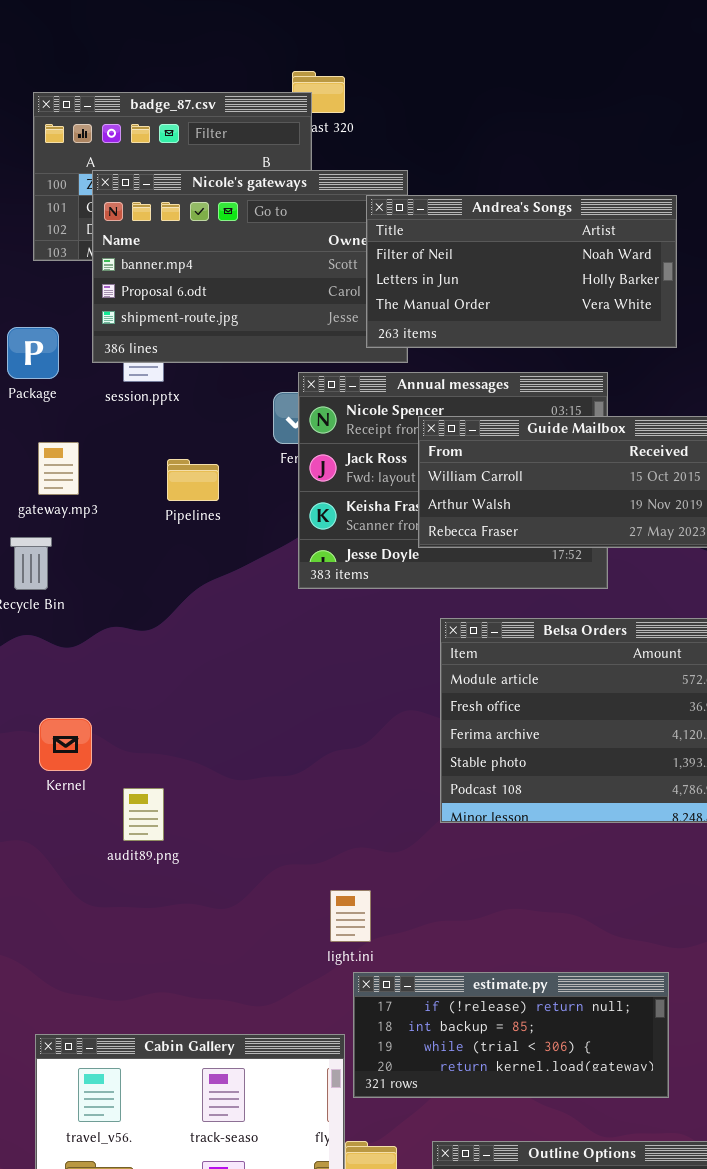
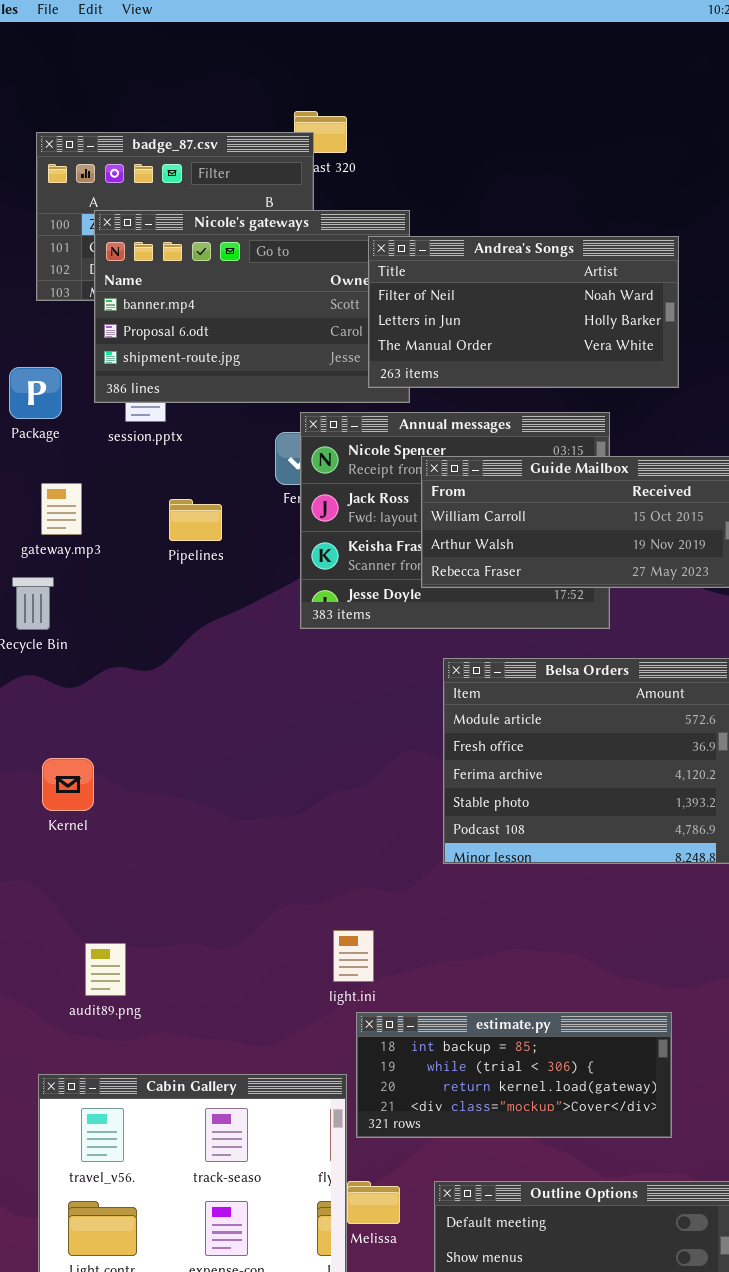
audit89.png: [123,788,164,841] -> [85,943,126,996], moved
estimate.py: [353,972,669,1098] -> [356,1012,672,1138], scrolled down 1 row

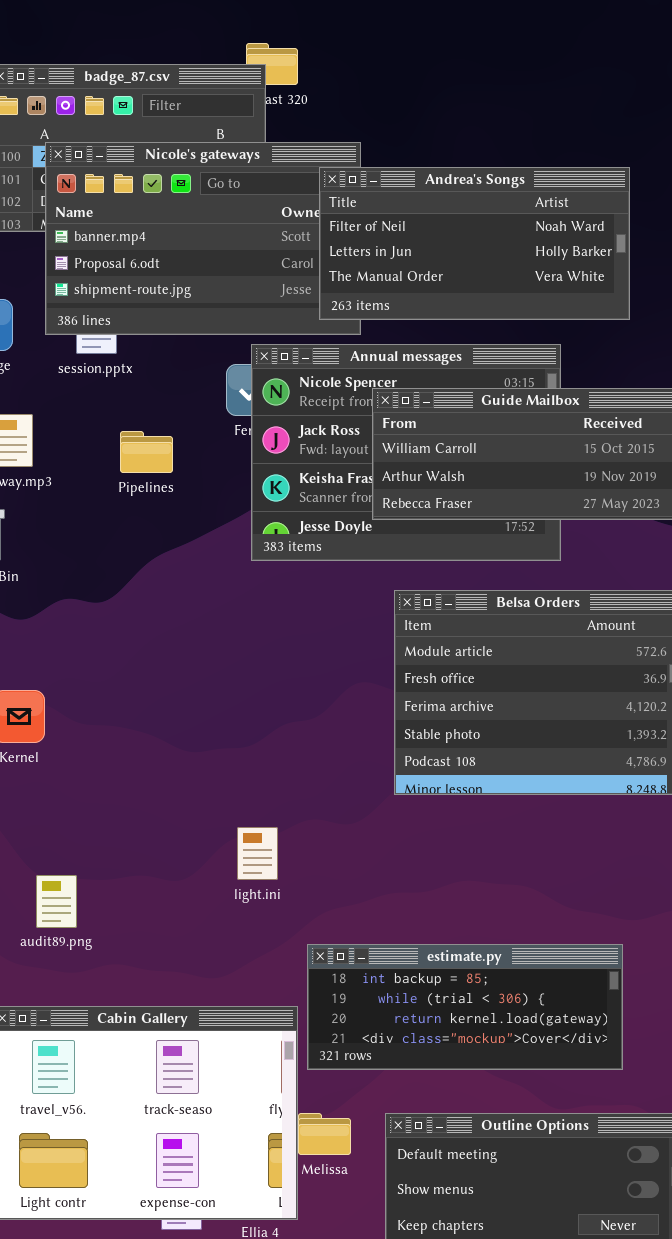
light.ini: [333,930,374,982] -> [237,827,278,880], moved

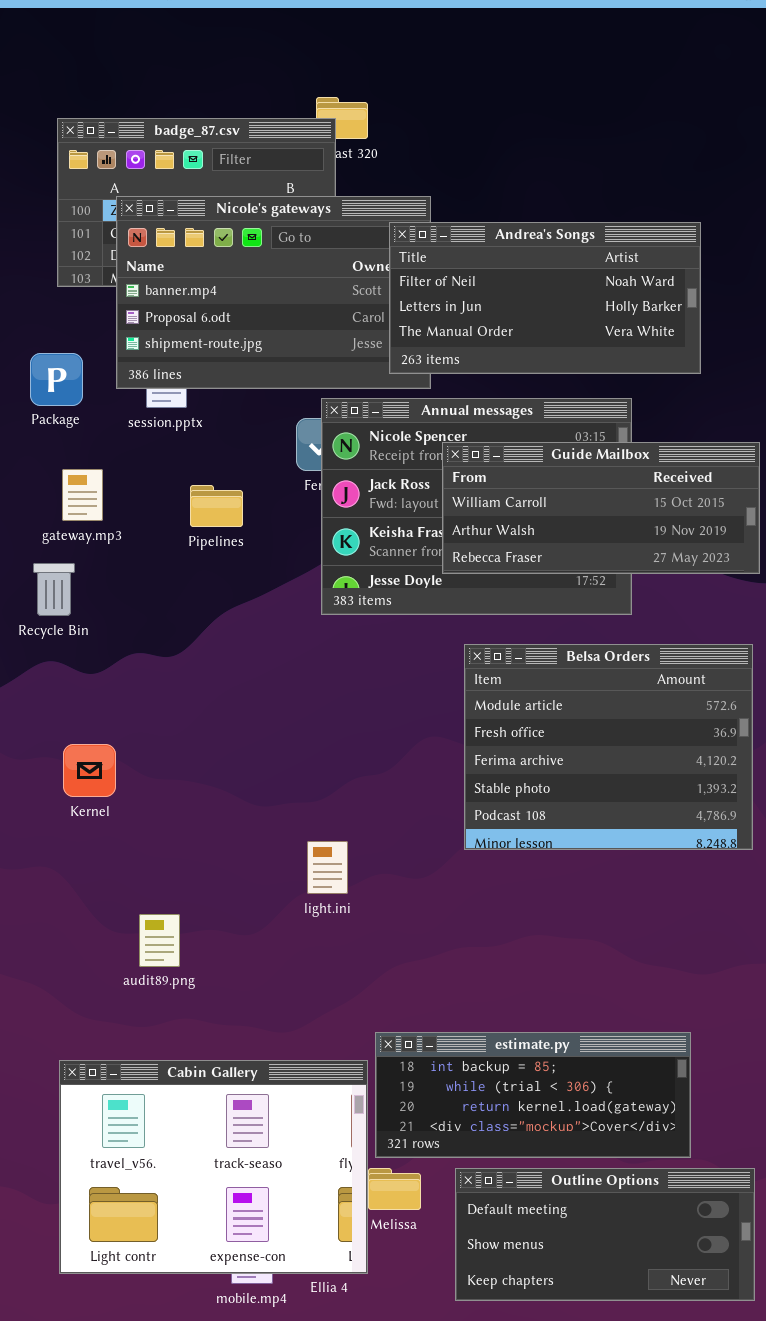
light.ini: [237,827,278,880] -> [307,841,348,894], moved
audit89.png: [36,875,77,928] -> [139,914,180,967], moved
estimate.py: [307,944,623,1070] -> [375,1032,691,1158], moved

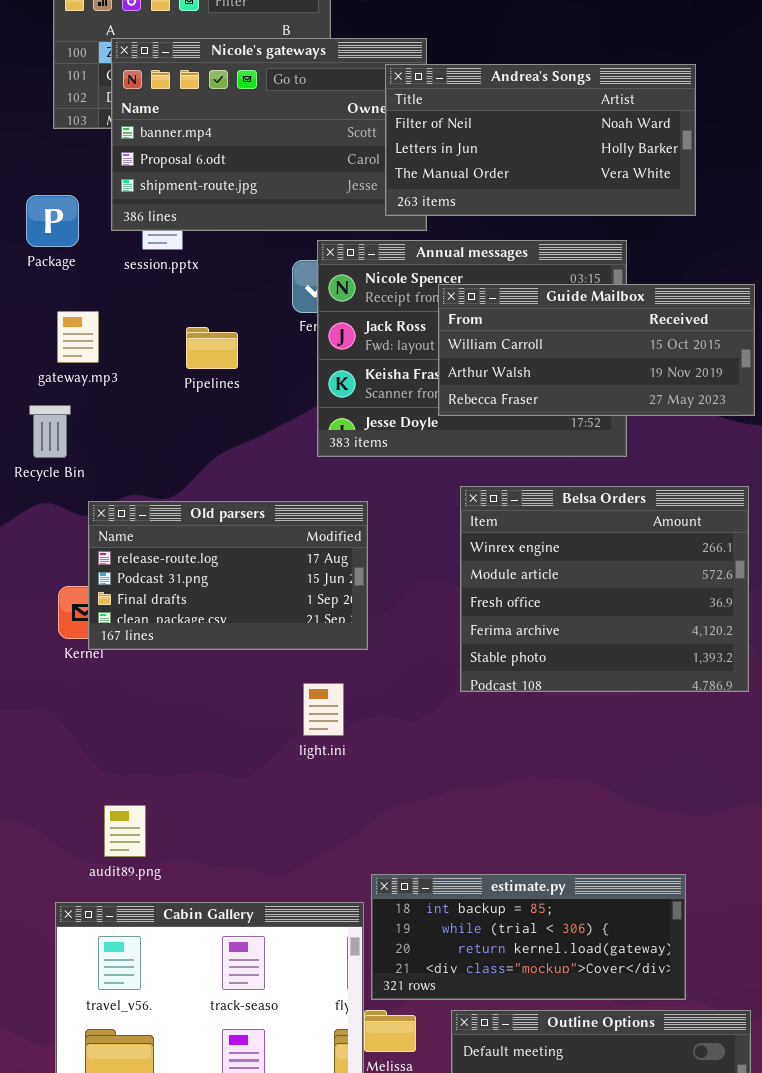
Belsa Orders: [464,644,753,850] -> [460,486,749,692], scrolled up 1 row
Old parsers: none -> [88,501,368,650], opened
audit89.png: [139,914,180,967] -> [104,805,146,857], moved

